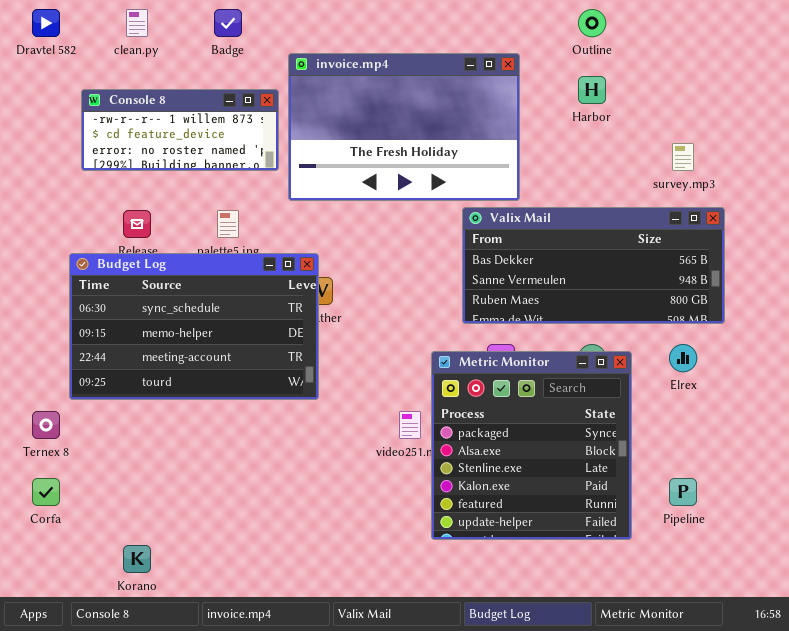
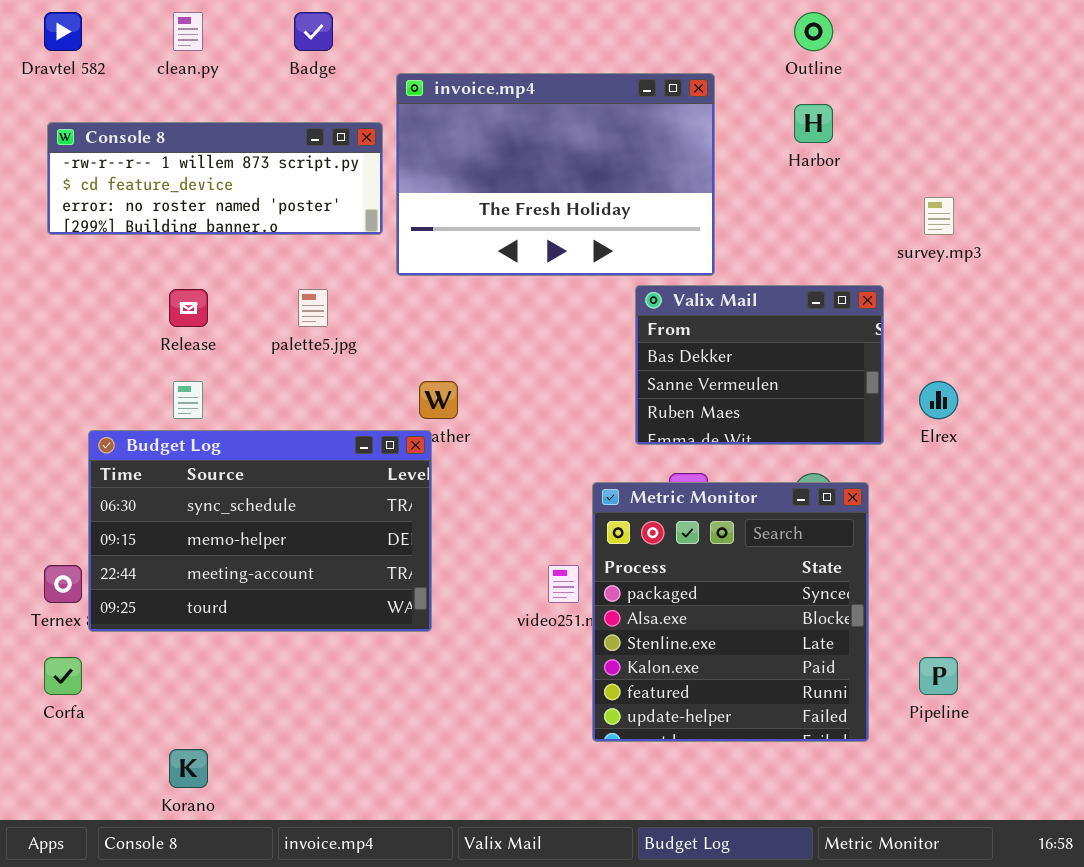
Console 8: [81,89,279,171] -> [47,122,383,235], resized
Valix Mail: [462,207,725,324] -> [635,285,884,445], resized
Budget Log: [69,253,319,400] -> [88,430,432,632], moved
Elrex: [669,344,697,372] -> [919,381,958,419], moved

